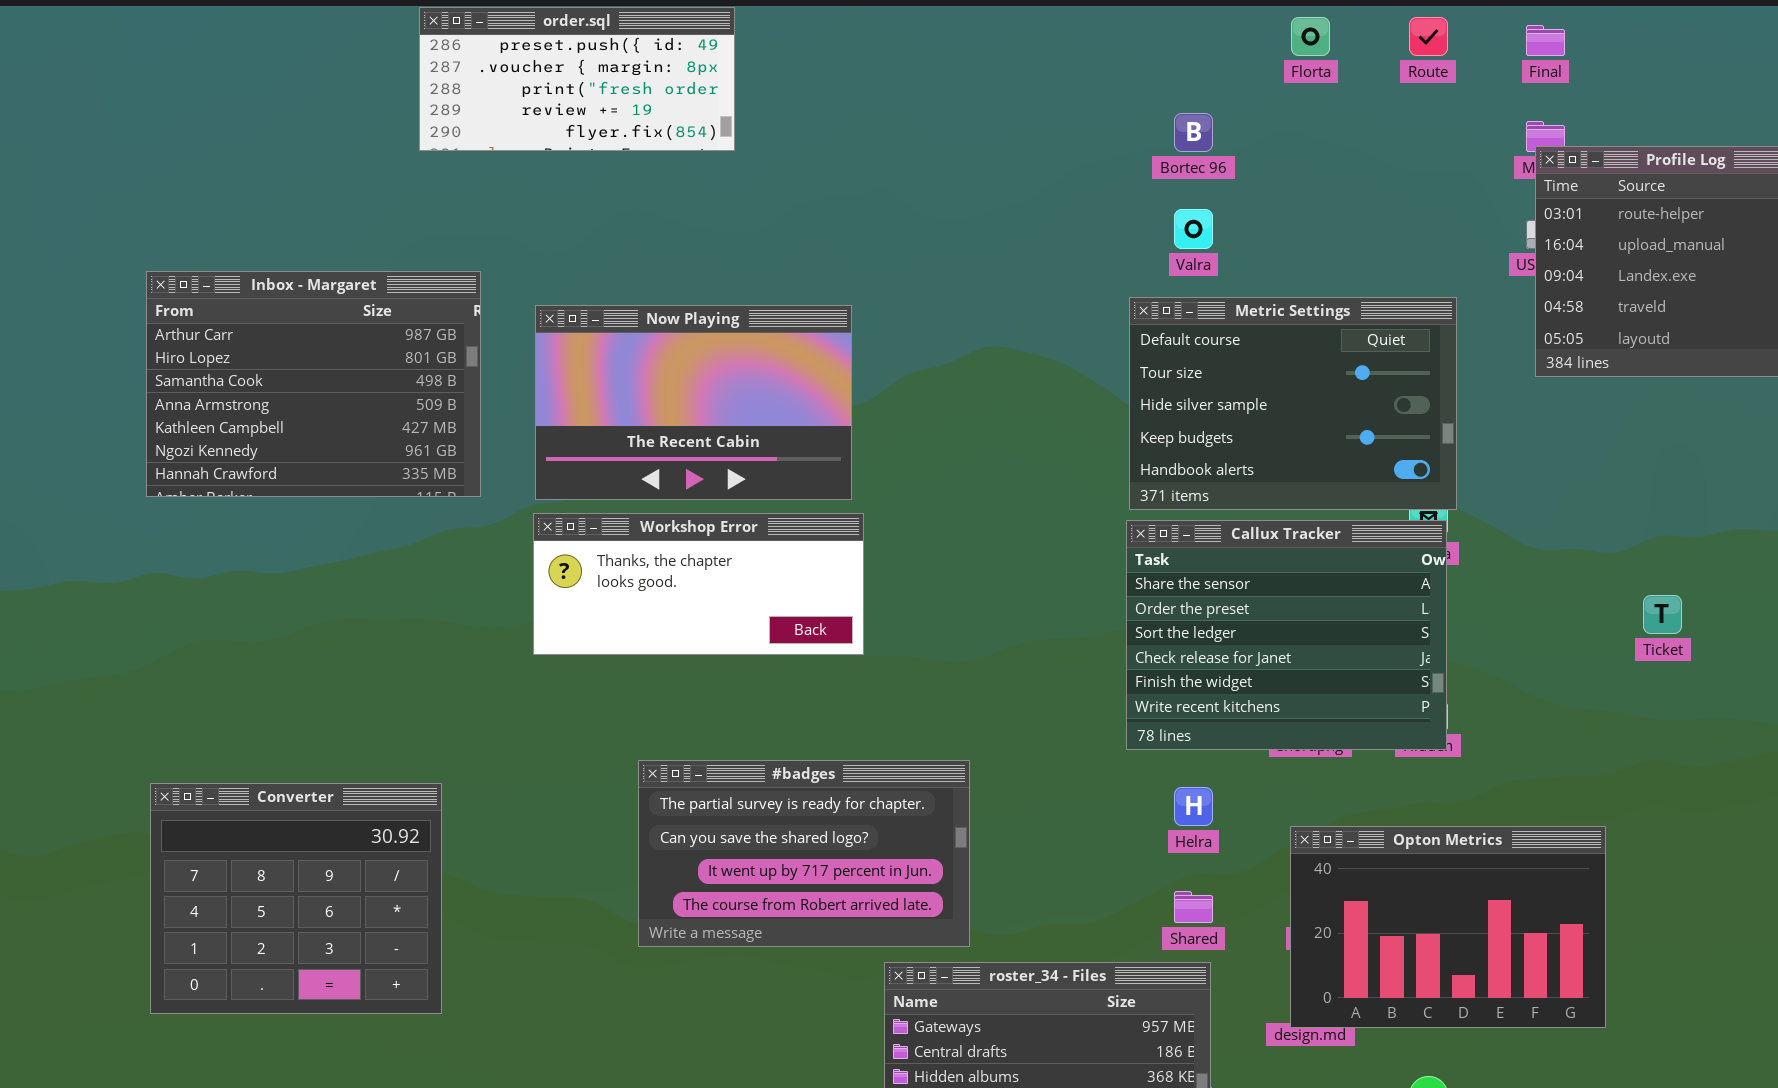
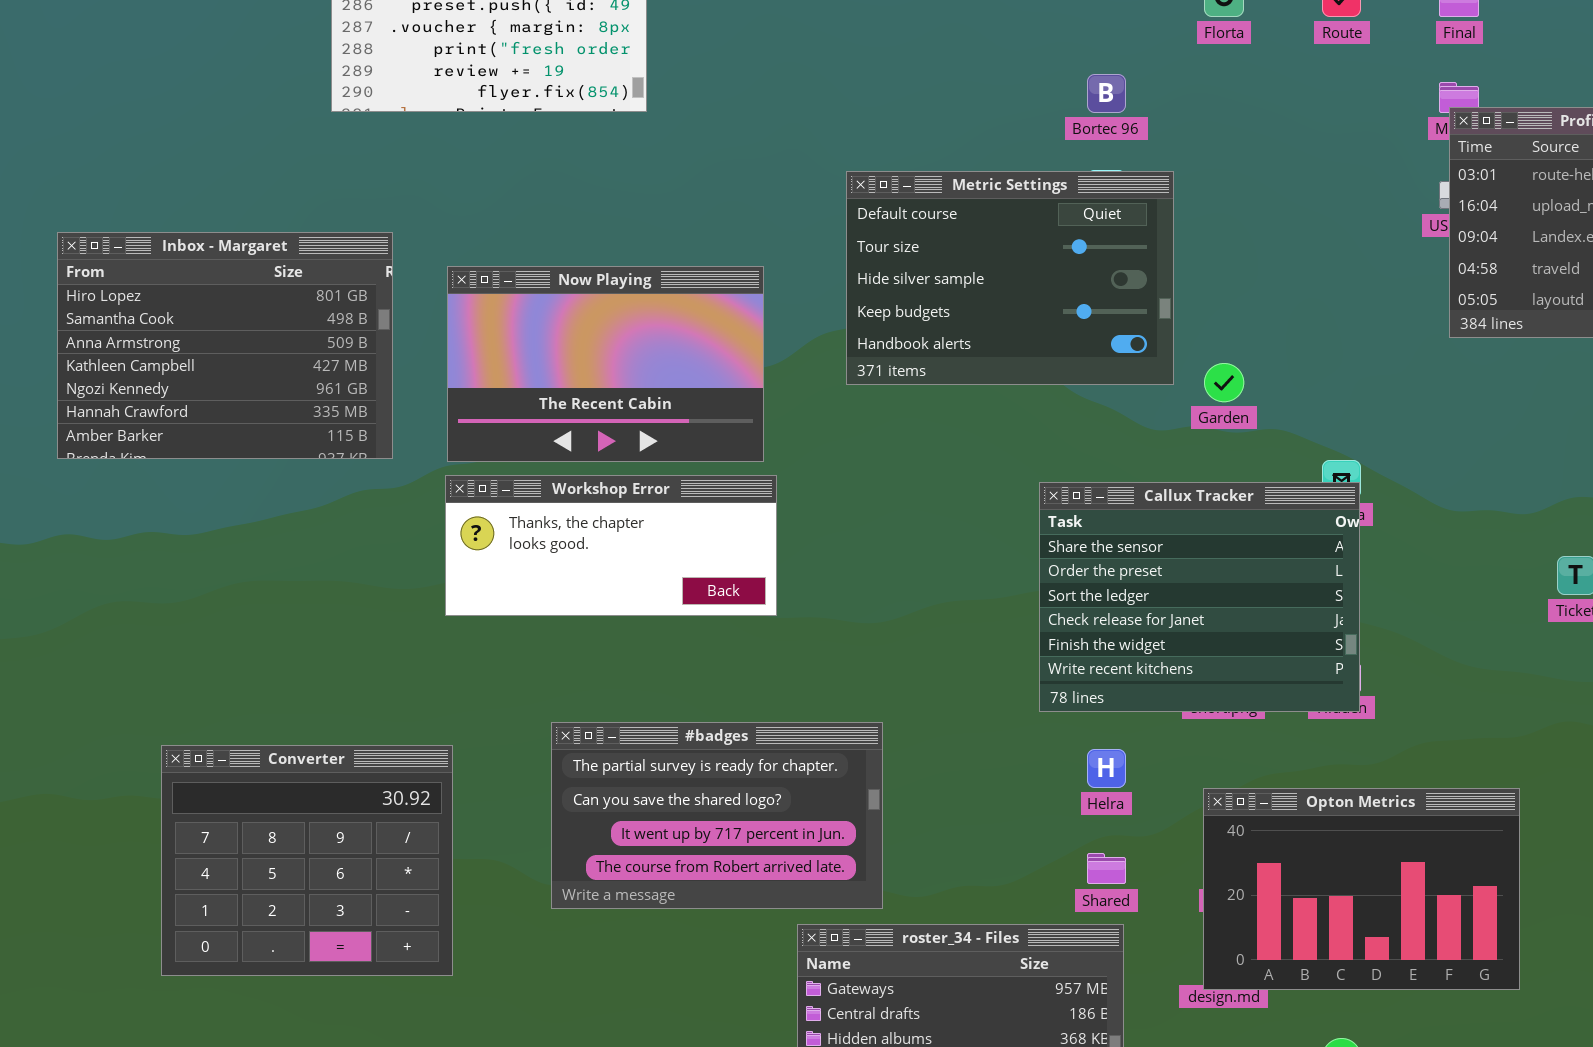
Inbox - Margaret: [146,271,481,497] -> [57,232,393,459], scrolled down 1 row
Metric Settings: [1129,297,1457,510] -> [846,171,1174,385], moved
Converter: [150,783,442,1014] -> [161,745,453,976], moved

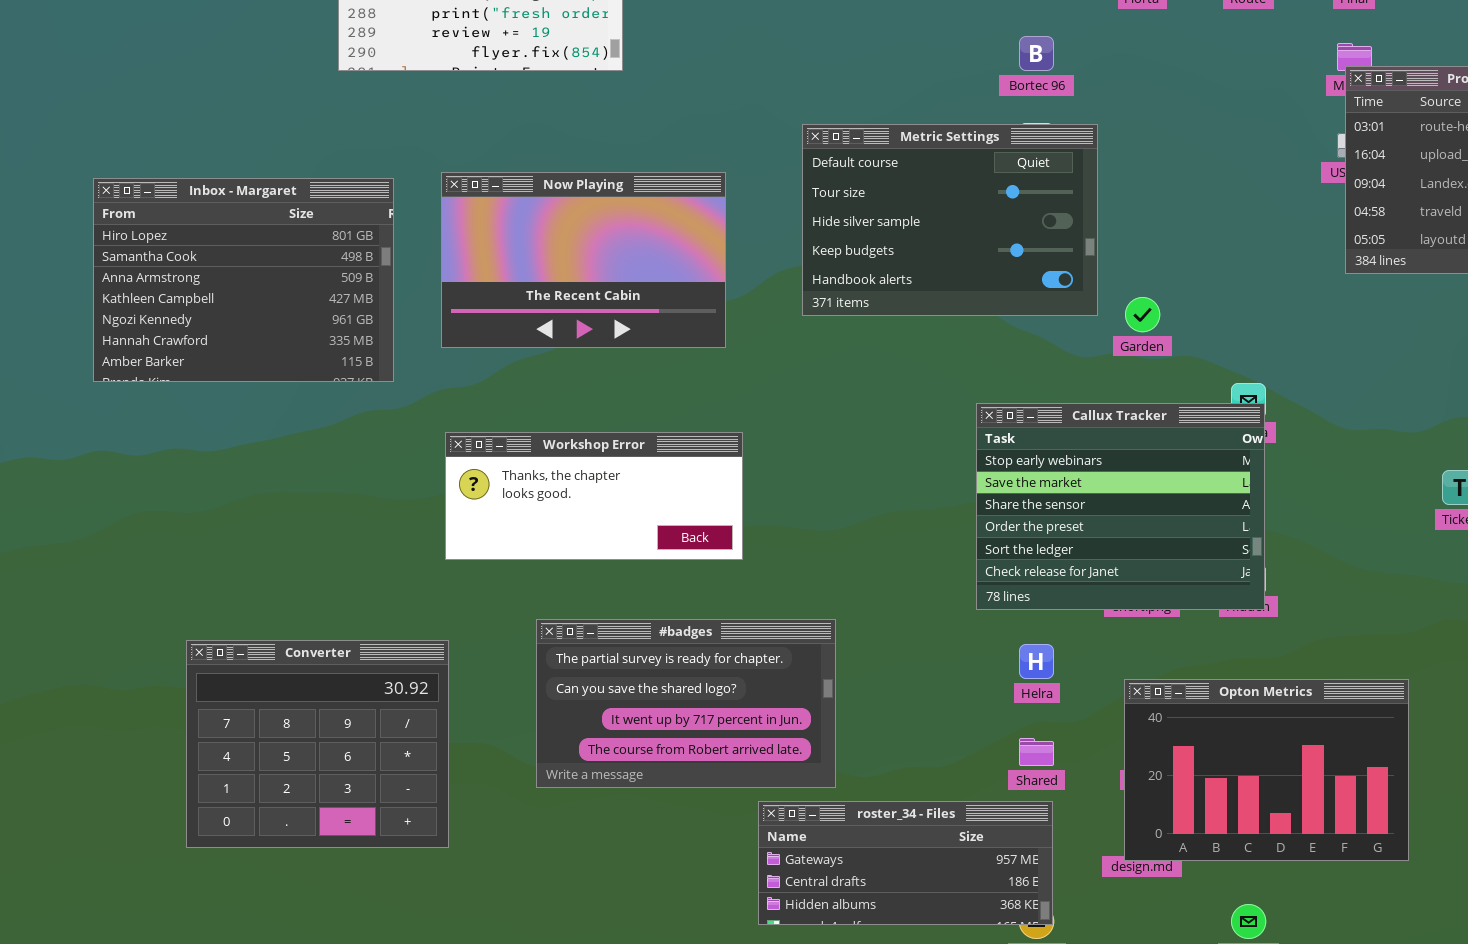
Now Playing: [447,266,764,462] -> [441,172,726,348], moved
Workshop Error: [445,475,777,616] -> [445,432,743,560], moved
Callux Tracker: [1039,482,1360,712] -> [976,403,1265,610], scrolled up 2 rows

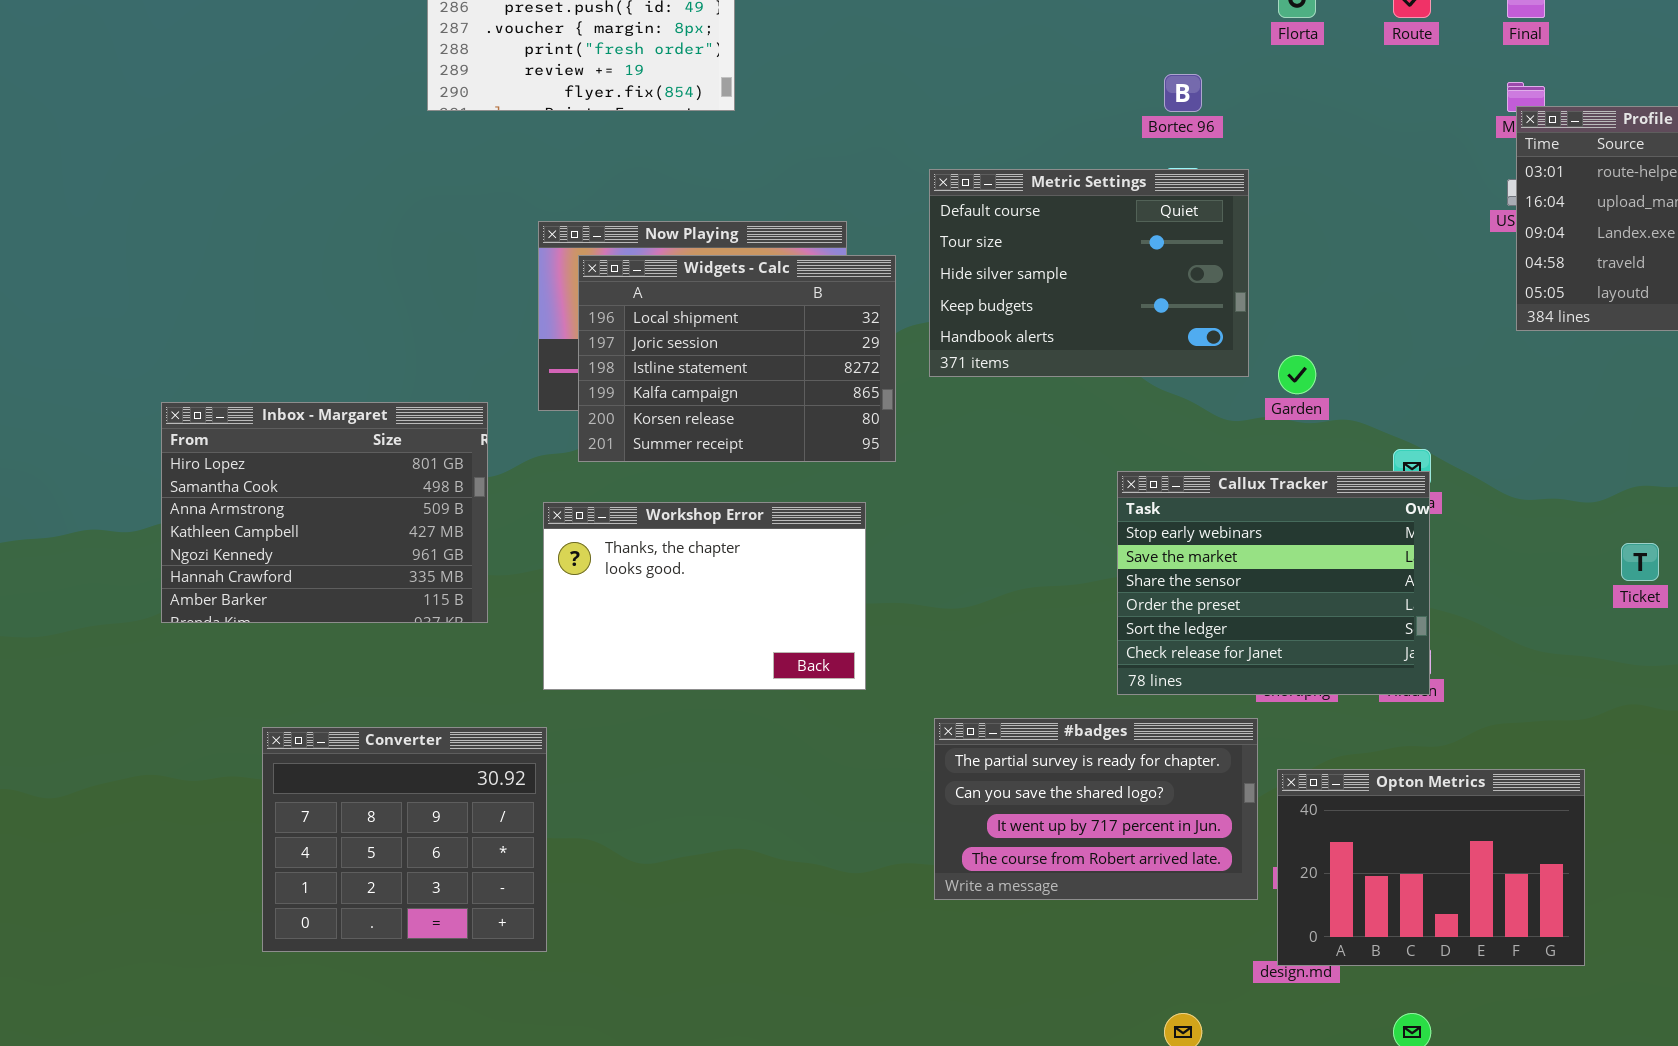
Inbox - Margaret: [93,178,394,382] -> [161,402,488,623], moved
Widgets - Calc: none -> [578,255,896,462], opened
Workshop Error: [445,432,743,560] -> [543,502,866,690], resized
#badges: [536,619,836,788] -> [934,718,1258,900], moved
roster_34 - Files: [758,801,1053,925] -> none, closed

